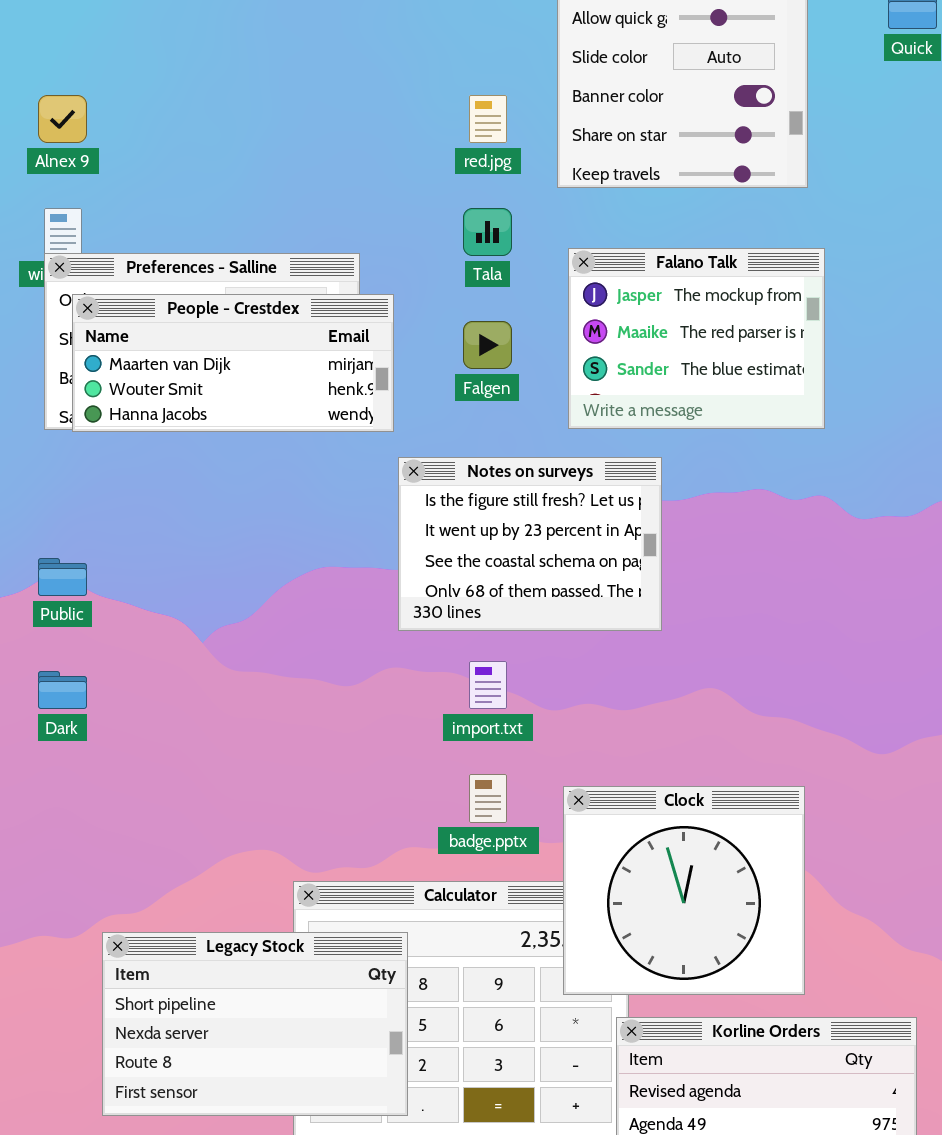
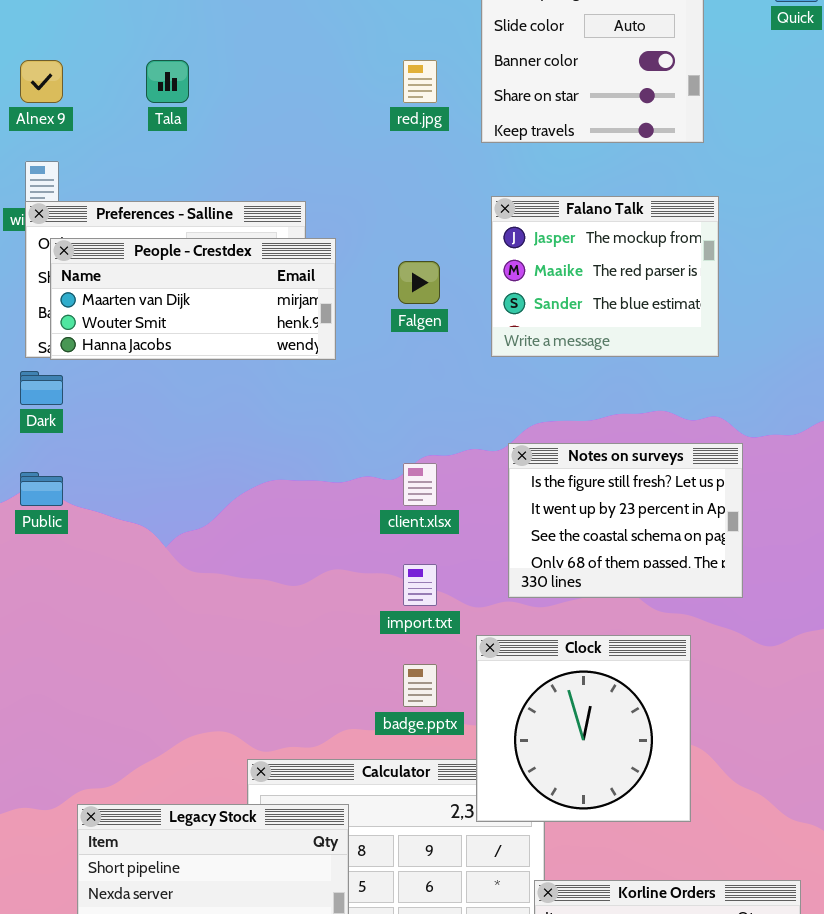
Tala: [463,208,512,256] -> [146,60,189,103], moved
Notes on surveys: [398,457,662,631] -> [508,443,743,598], moved
Dark: [38,671,87,709] -> [20,371,63,405], moved
Clock: [563,786,805,995] -> [476,635,691,822], moved

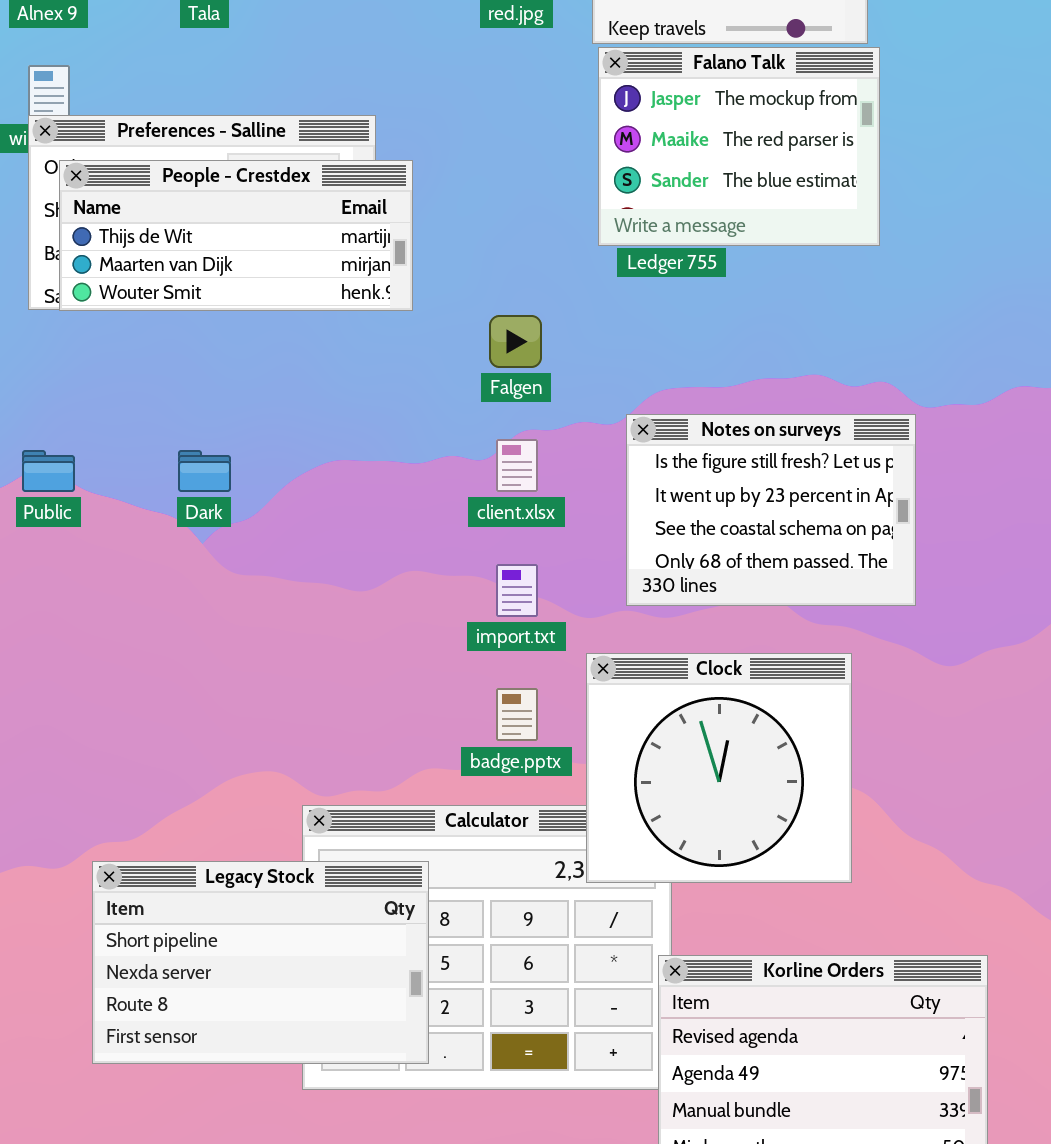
Falano Talk: [491,196,719,357] -> [598,47,880,246], moved
People - Crestdex: [50,238,336,360] -> [59,160,413,311], scrolled up 1 row
Falgen: [398,261,440,304] -> [489,315,542,368], moved
Dark: [20,371,63,405] -> [178,450,231,492], moved

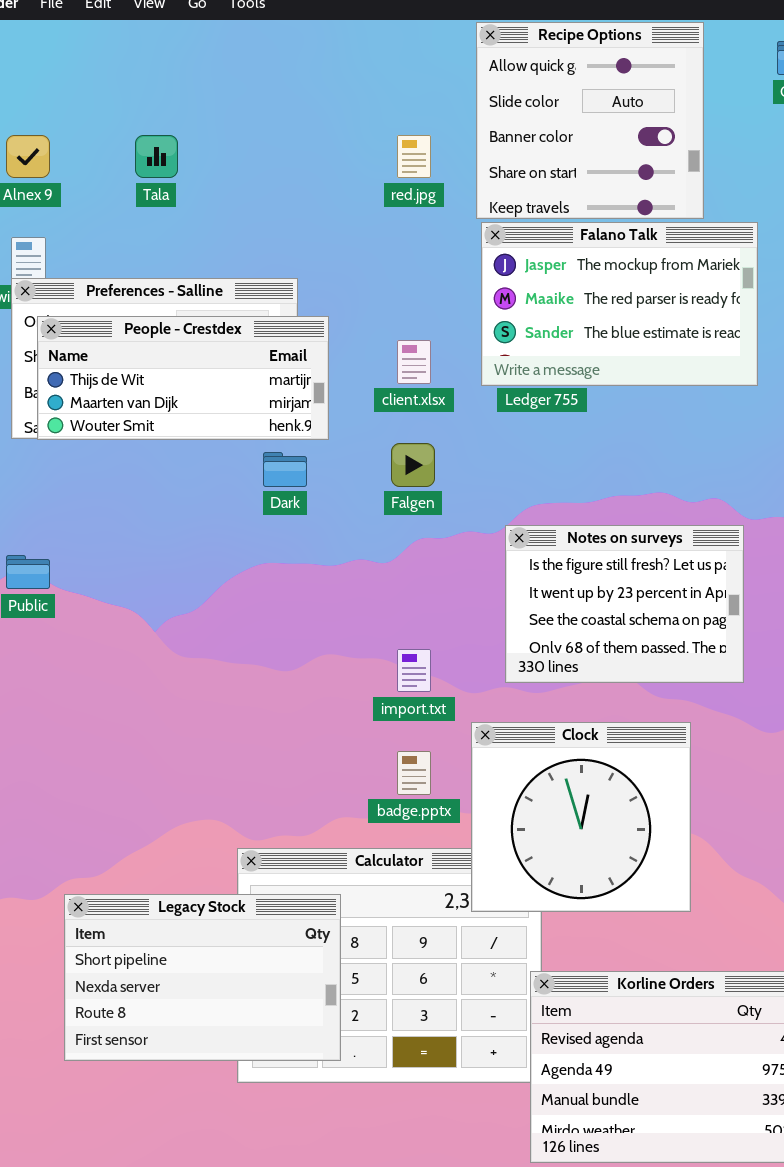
Falano Talk: [598,47,880,246] -> [481,222,758,386], resized
client.xlsx: [496,439,538,492] -> [397,340,431,384], moved
Dark: [178,450,231,492] -> [263,452,307,487], moved

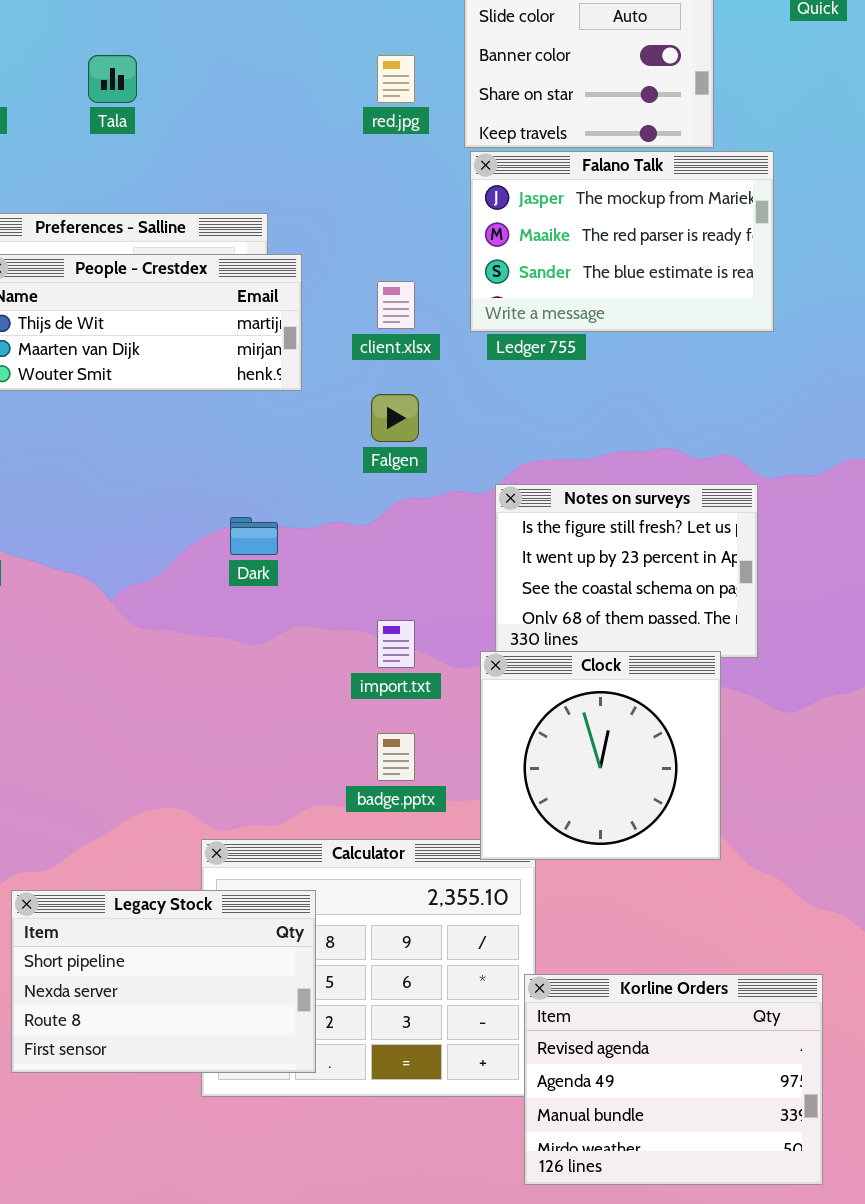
Dark: [263,452,307,487] -> [230,517,278,555], moved
Clock: [471,722,691,912] -> [480,651,721,860], moved

